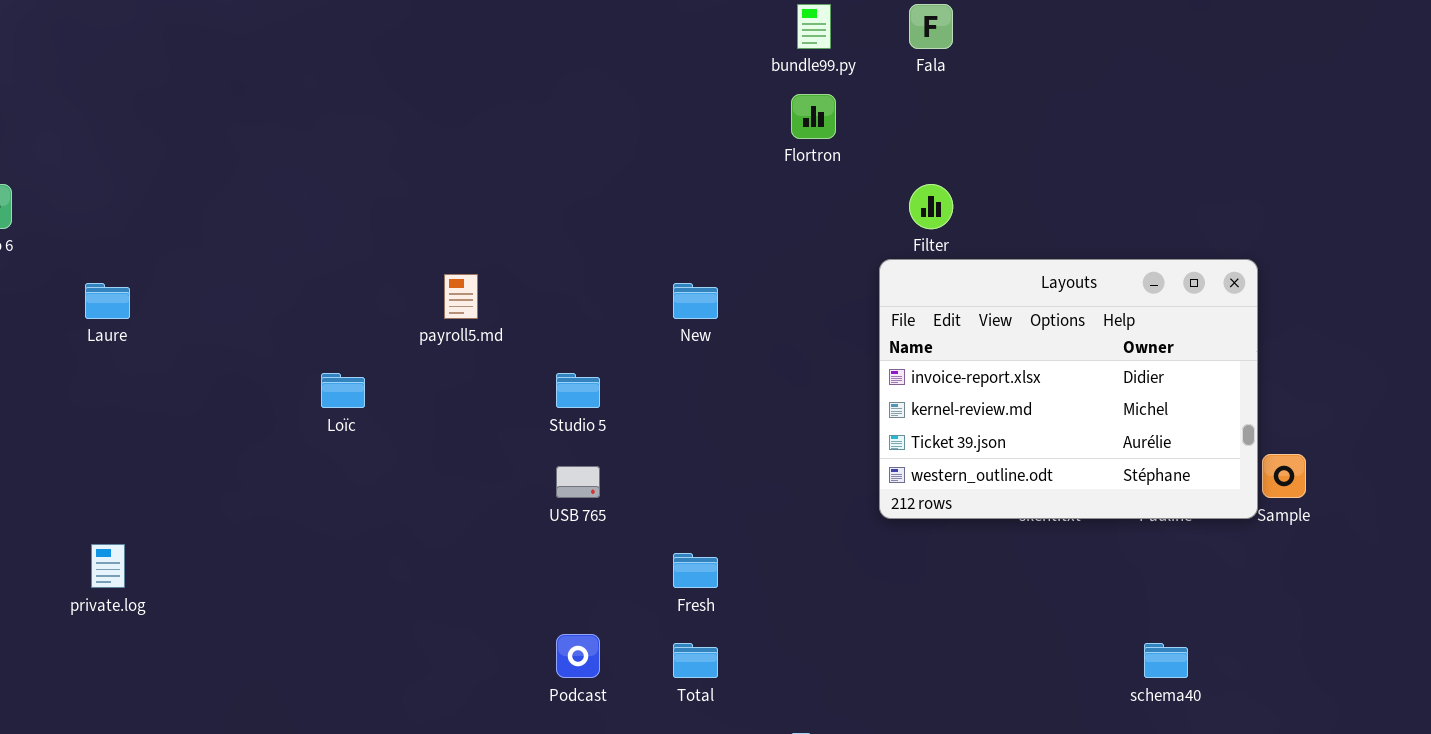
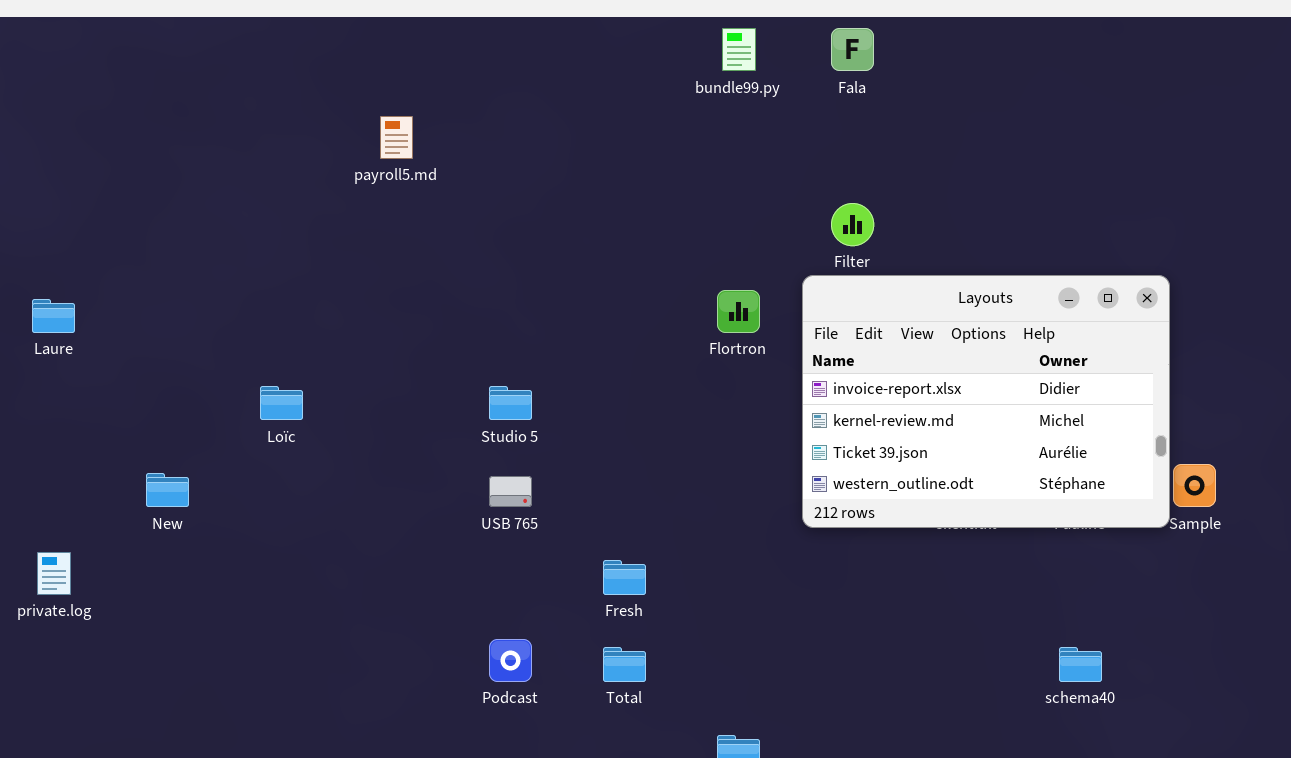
Flortron: [791,94,836,139] -> [717,290,760,333], moved
payroll5.md: [444,274,478,319] -> [380,116,413,159], moved
New: [673,283,718,319] -> [146,473,189,507], moved

